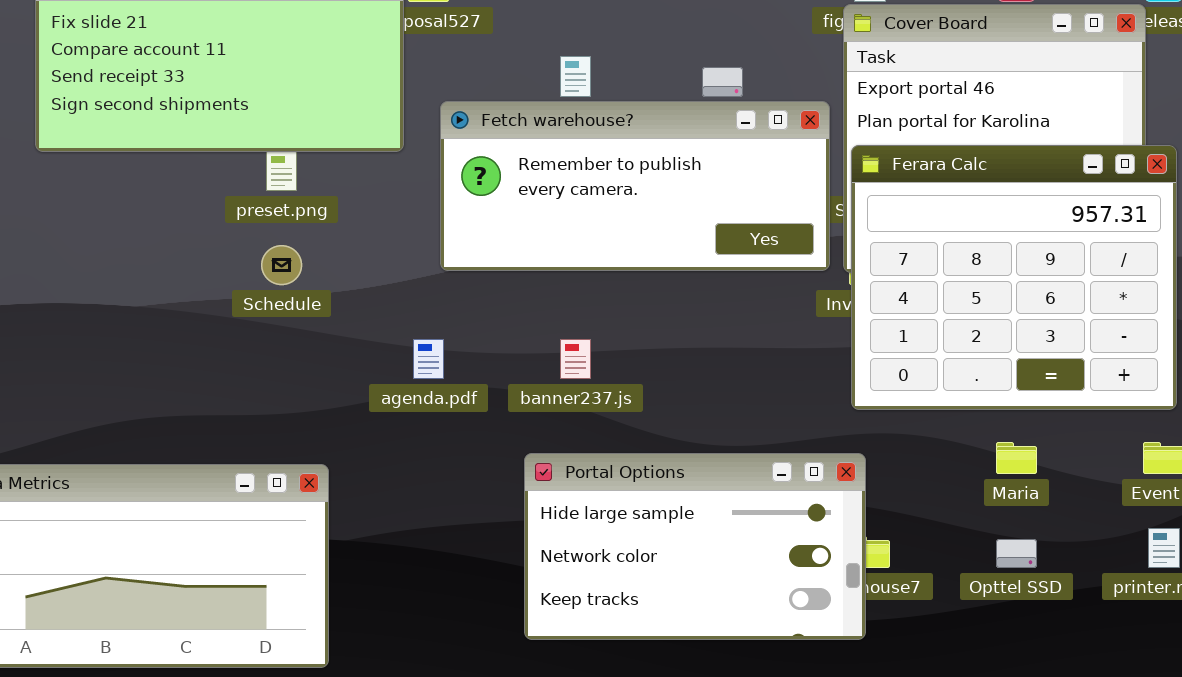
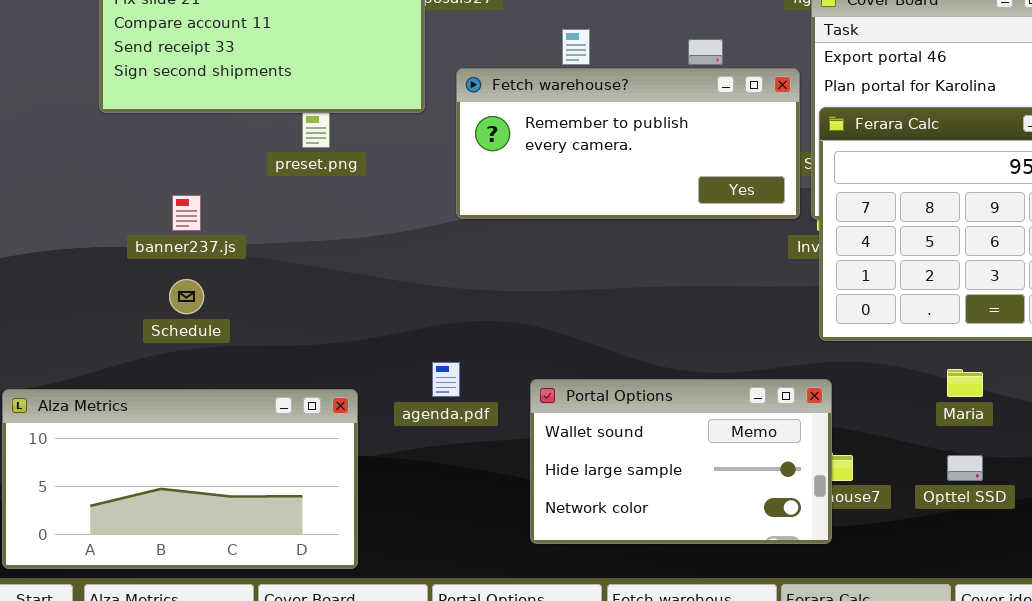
Schedule: [261,245,302,285] -> [169,279,204,314], moved
agenda.pdf: [413,339,444,379] -> [432,362,460,397], moved
banner237.js: [560,339,591,379] -> [172,195,201,231], moved
Portal Options: [524,453,866,640] -> [530,379,832,544], scrolled up 1 row

